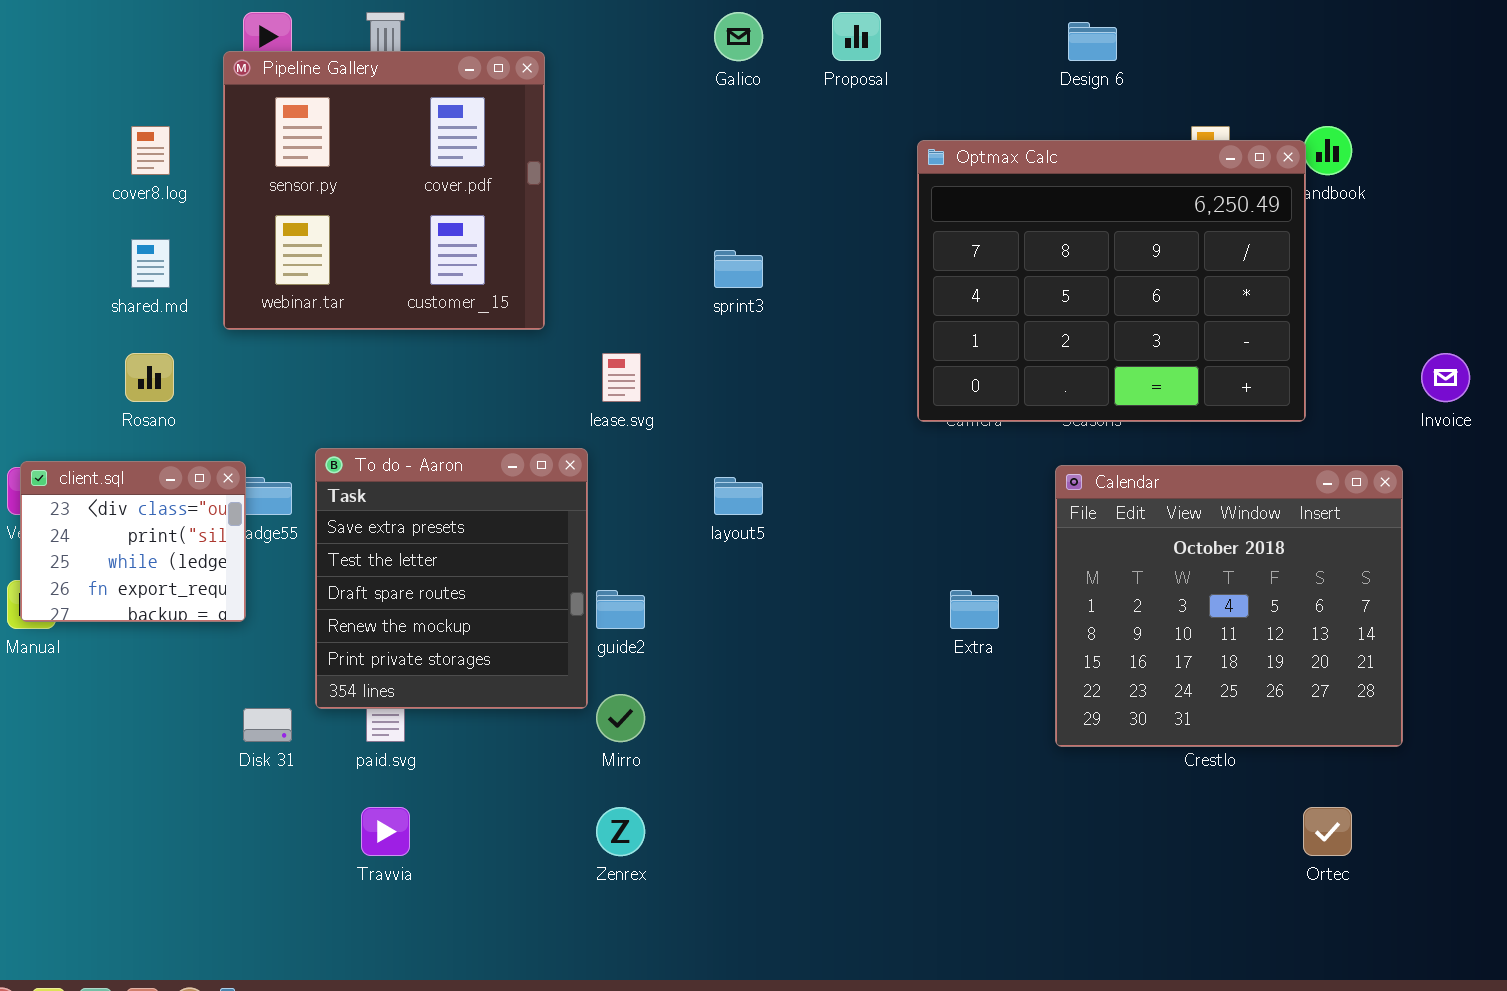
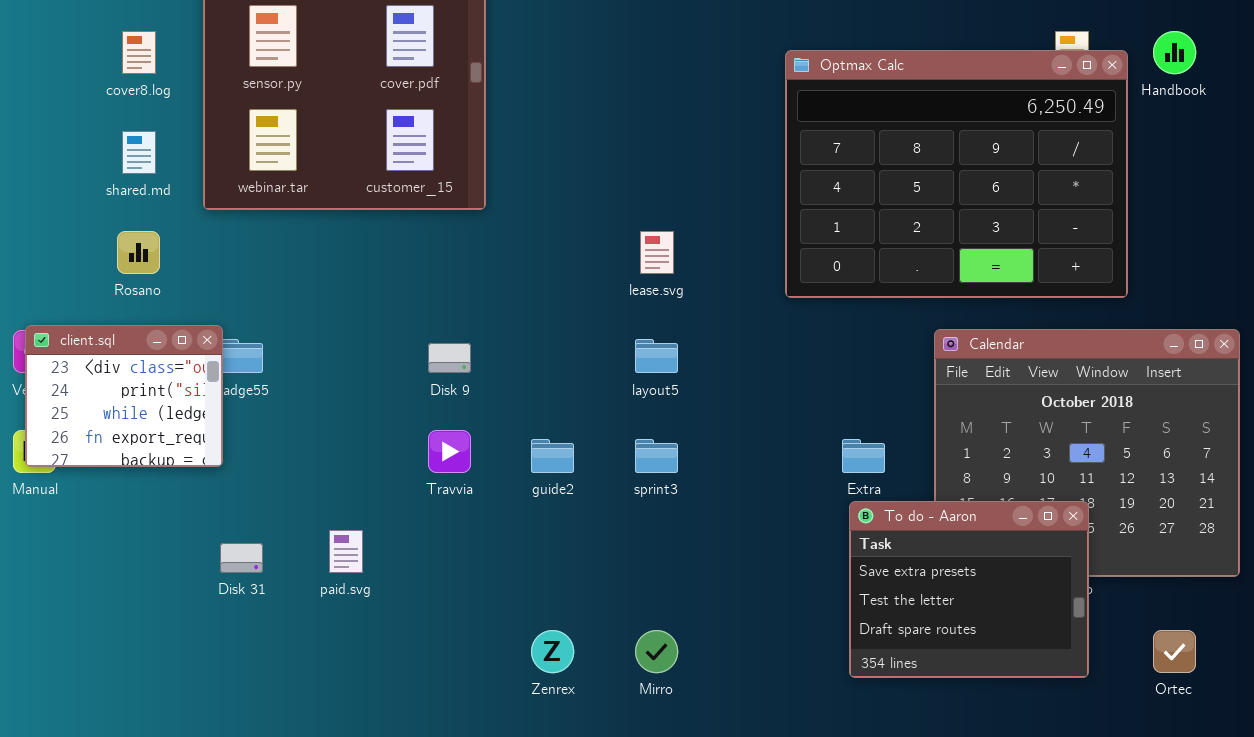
Optmax Calc: [917,140,1306,422] -> [785,50,1128,298], moved
sprint3: [714,250,763,288] -> [635,439,678,473], moved
lease.svg: [602,353,641,402] -> [640,231,674,274], moved
To do - Aaron: [315,448,588,709] -> [849,501,1089,678], moved, resized
Mirro: [596,694,645,742] -> [635,630,678,673], moved
Travvia: [361,807,410,856] -> [428,430,471,473], moved

